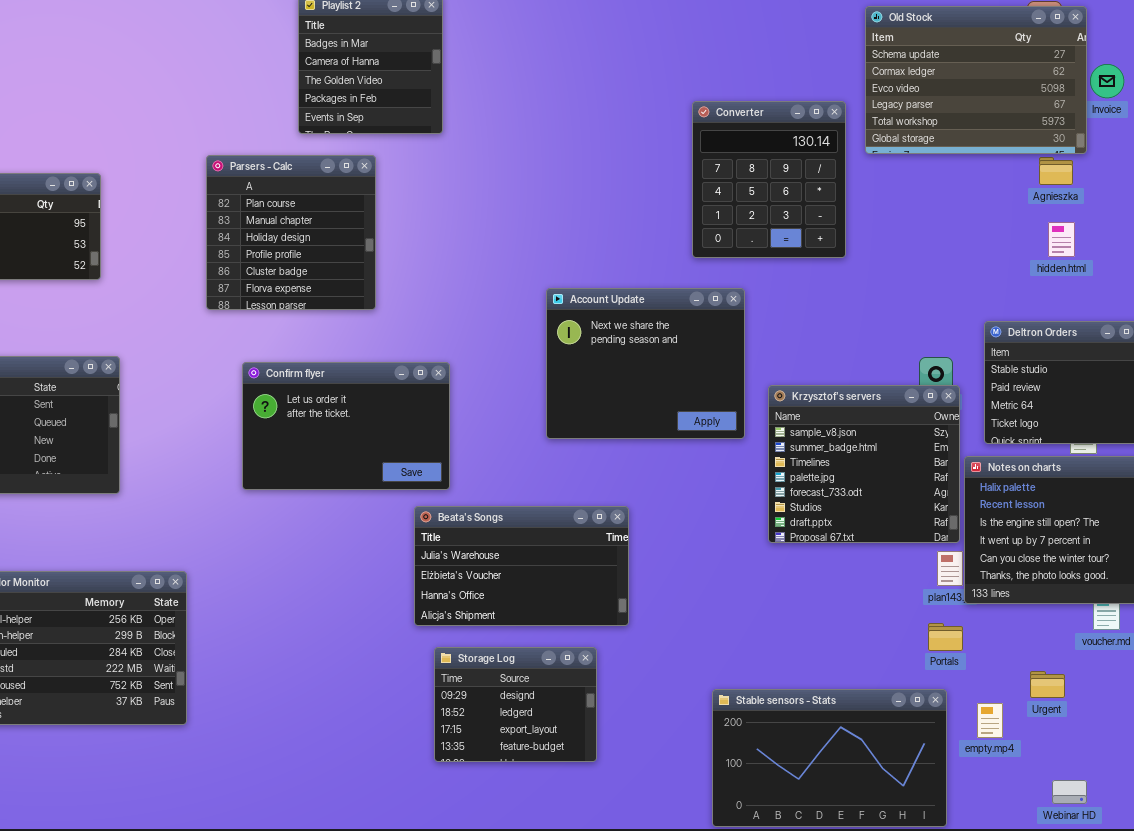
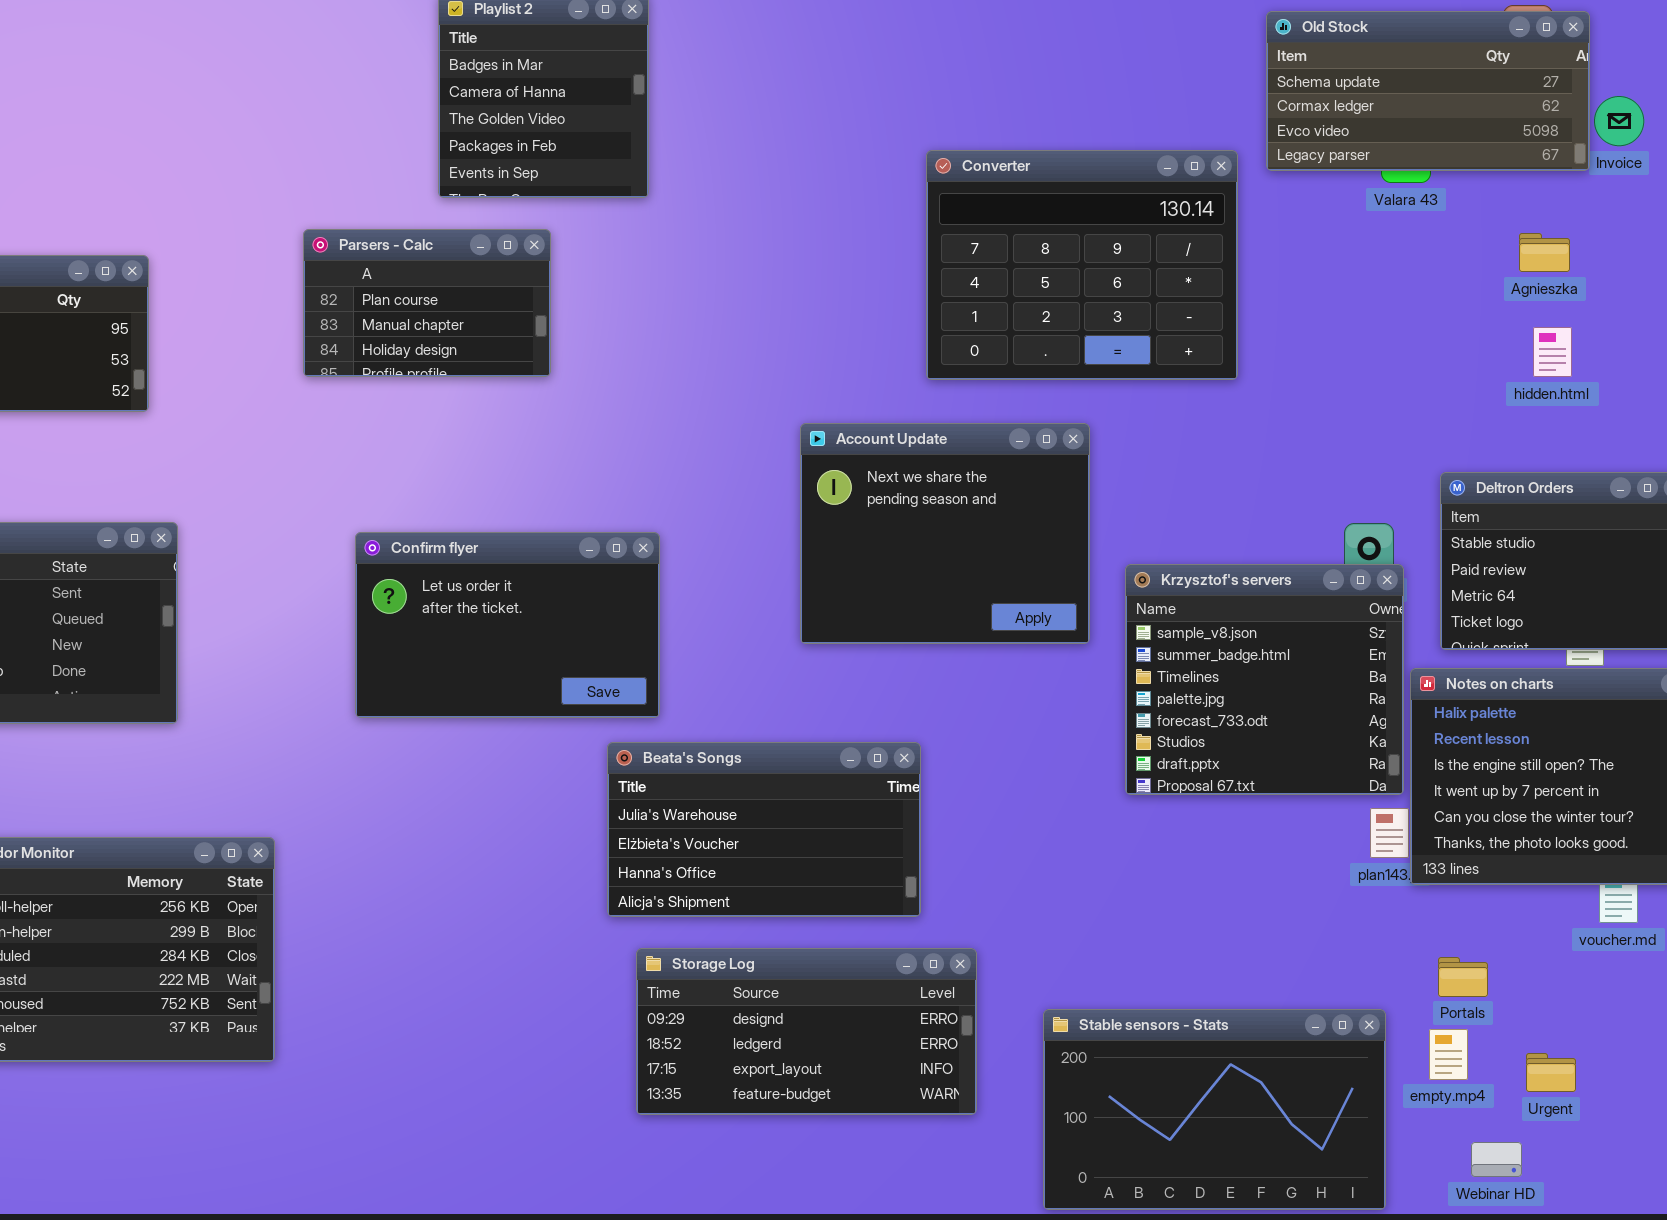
Old Stock: [865,6,1087,154] -> [1266,11,1590,171], resized
Converter: [692,101,846,258] -> [926,150,1238,380], resized
Parsers - Calc: [206,155,376,310] -> [303,229,551,377], resized
Portals: [928,623,963,651] -> [1438,957,1488,997], moved
Storage Log: [434,647,597,762] -> [636,948,977,1115], resized
Urgent: [1030,671,1065,698] -> [1526,1053,1576,1092], moved
Webinar HD: [1052,780,1087,804] -> [1471,1142,1522,1177], moved

